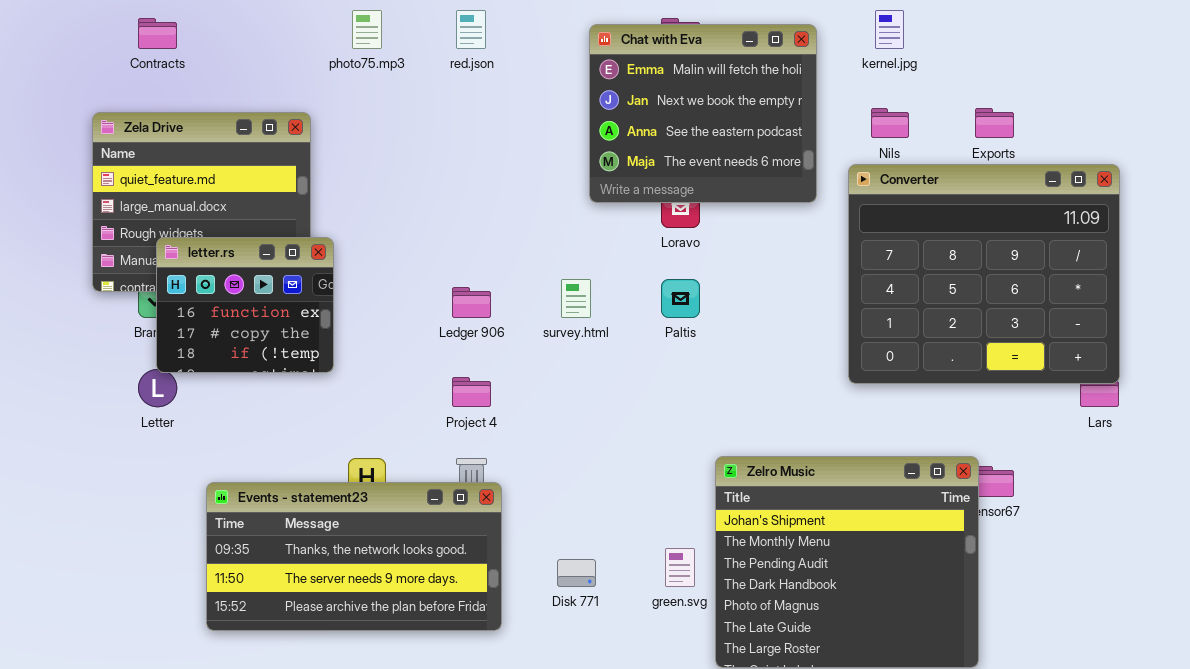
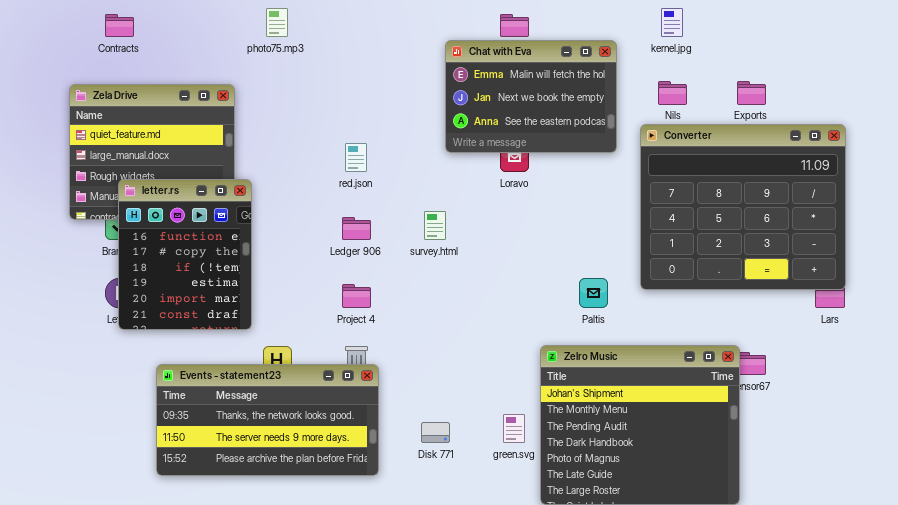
red.json: [456,10,486,49] -> [345,143,367,172], moved
Chat with Eva: [589,24,817,203] -> [445,40,617,153], resized
letter.rs: [156,237,334,373] -> [118,179,252,330], resized
Paltis: [661,279,700,318] -> [579,278,608,308], moved

